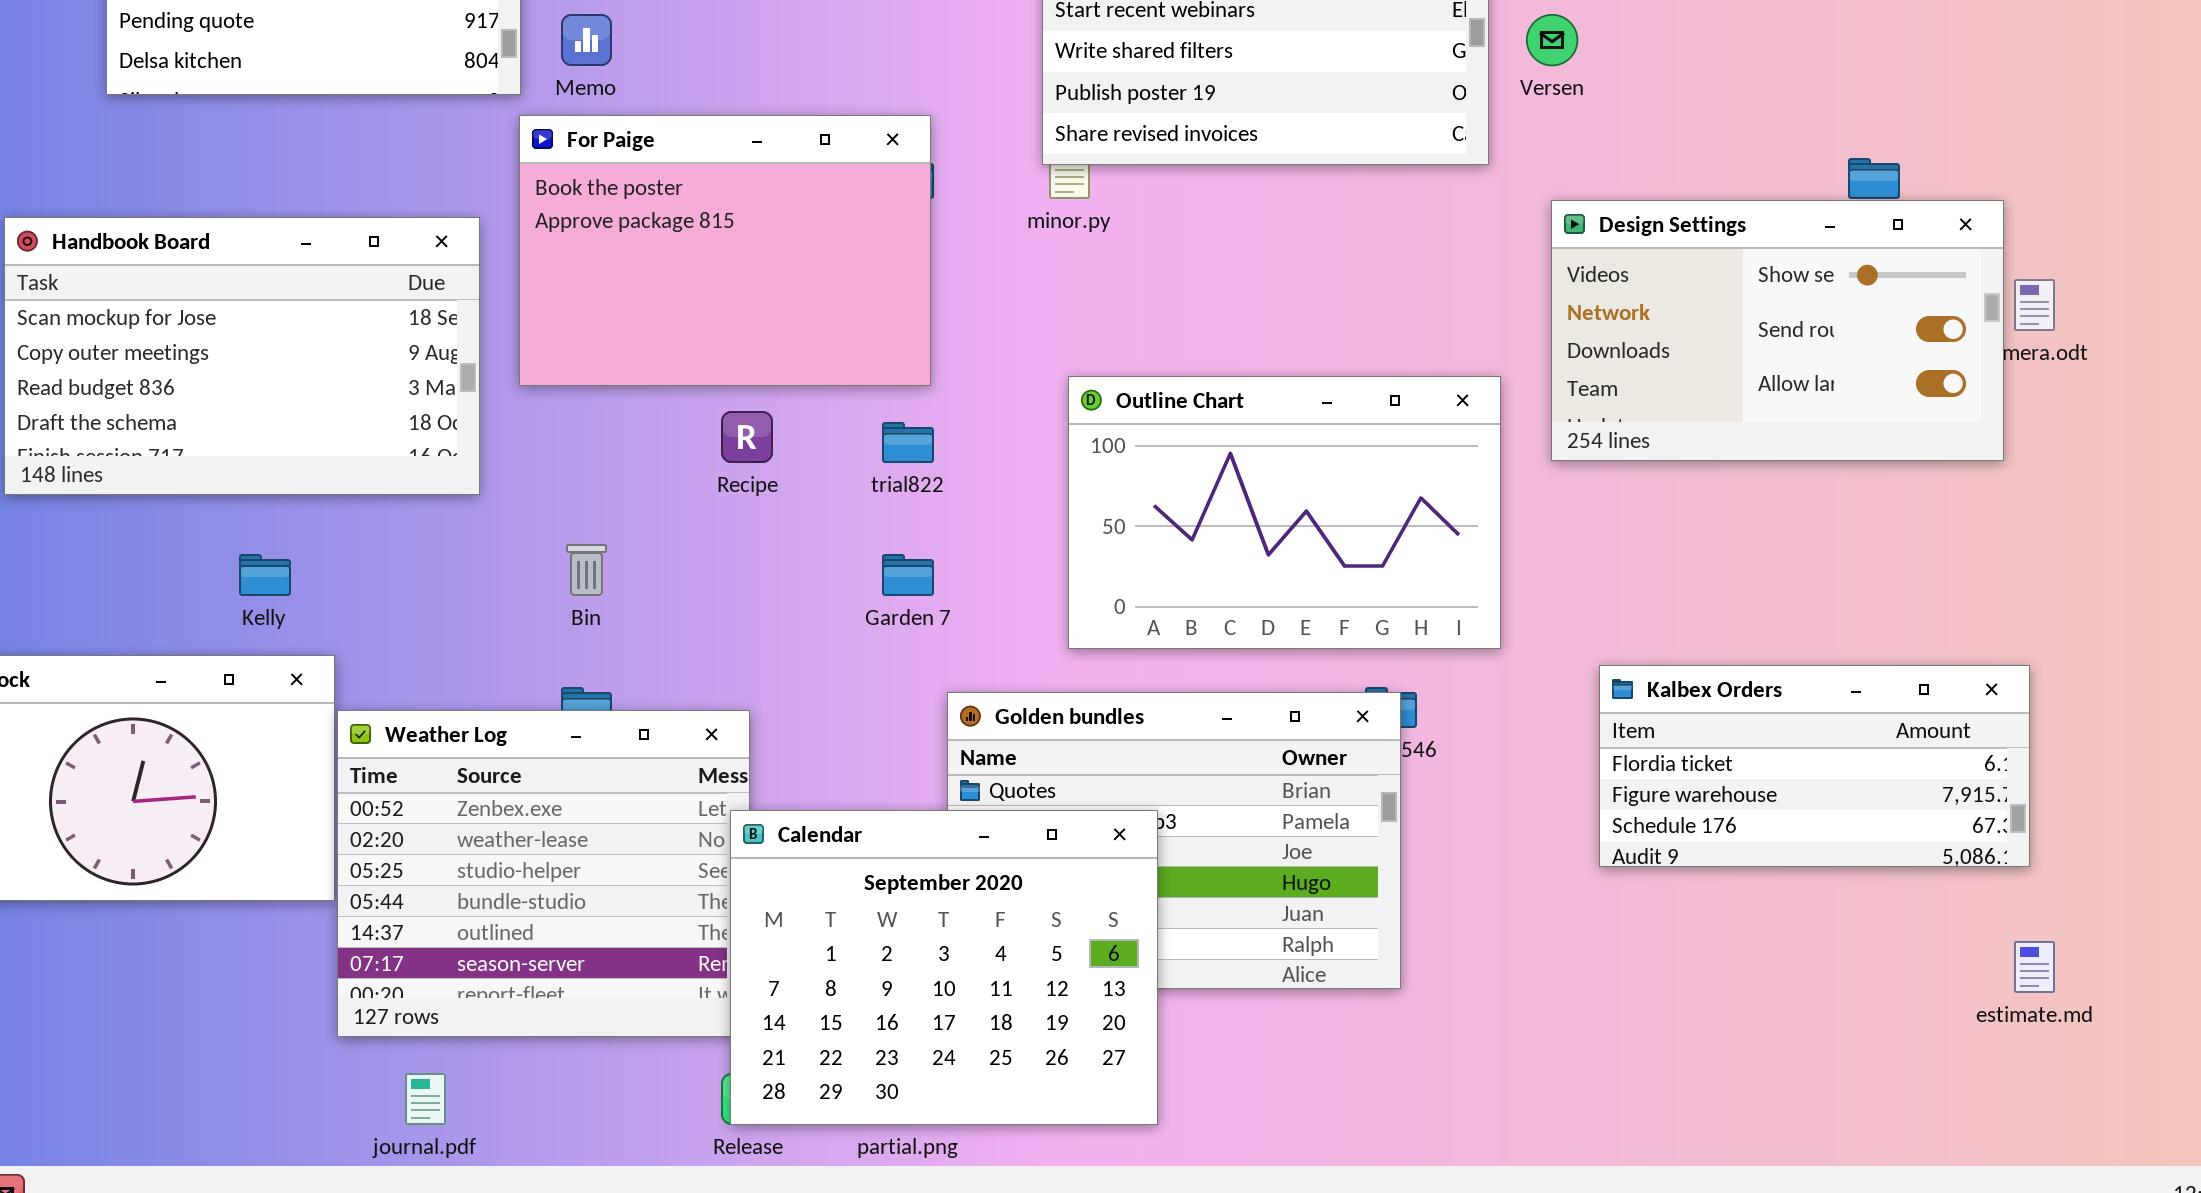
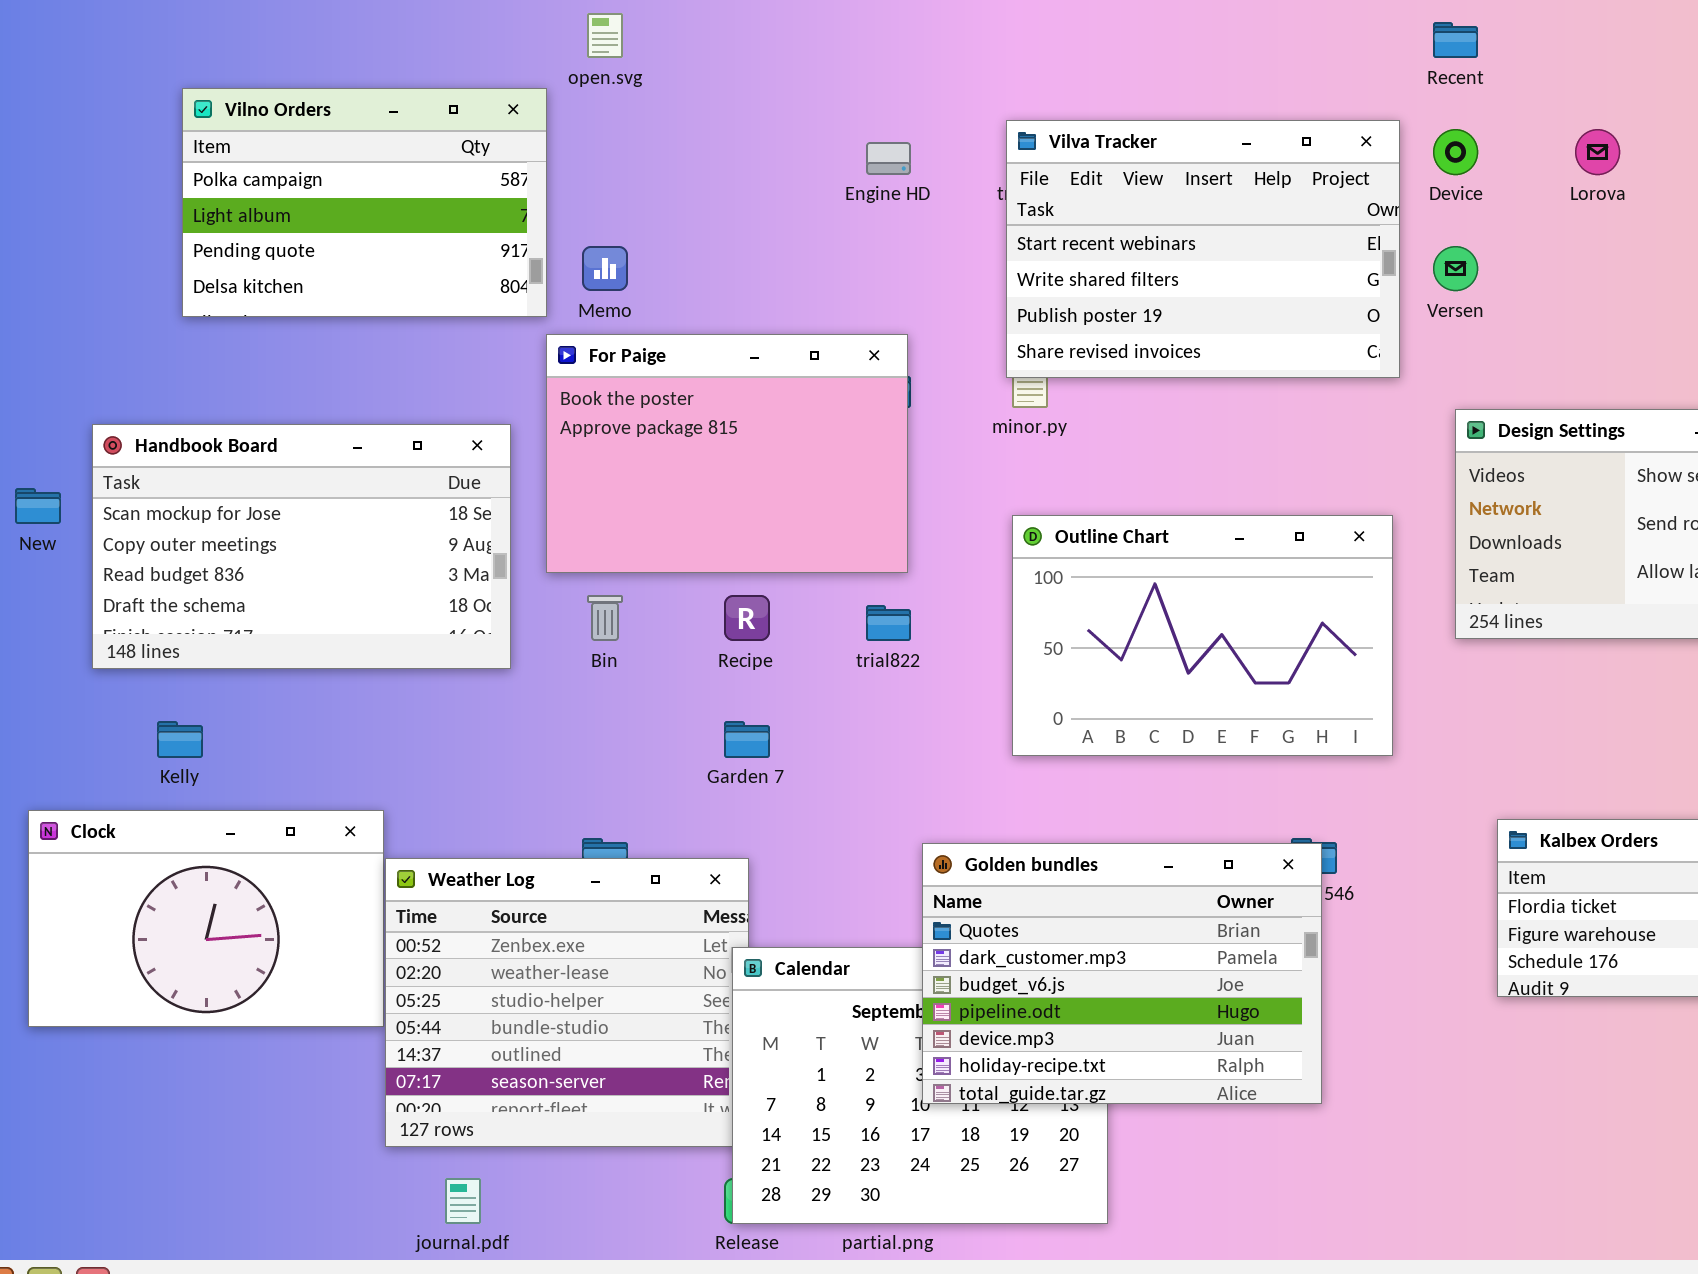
Outline Chart: [1068,376,1501,649] -> [1012,515,1393,756], moved
Bin: [566,544,607,596] -> [587,595,623,641], moved
Kelly: [239,554,291,596] -> [157,721,203,758], moved
Garden 7: [882,554,934,596] -> [724,721,770,758], moved
Golden bundles: [947,692,1401,989] -> [922,843,1322,1104], raised

